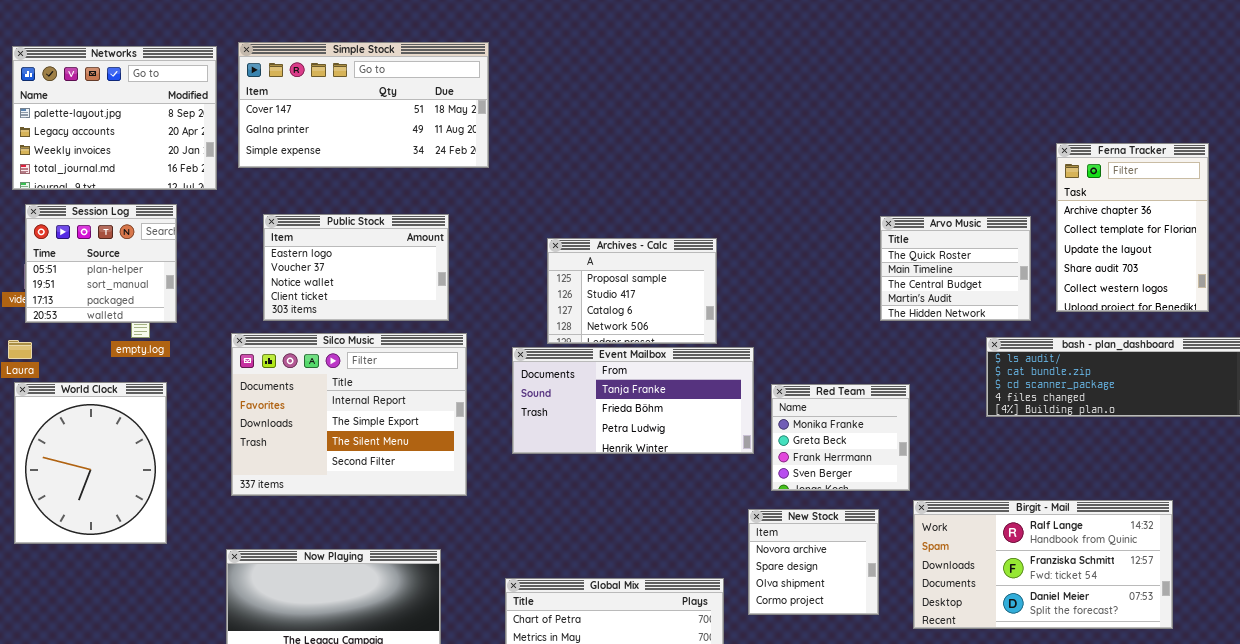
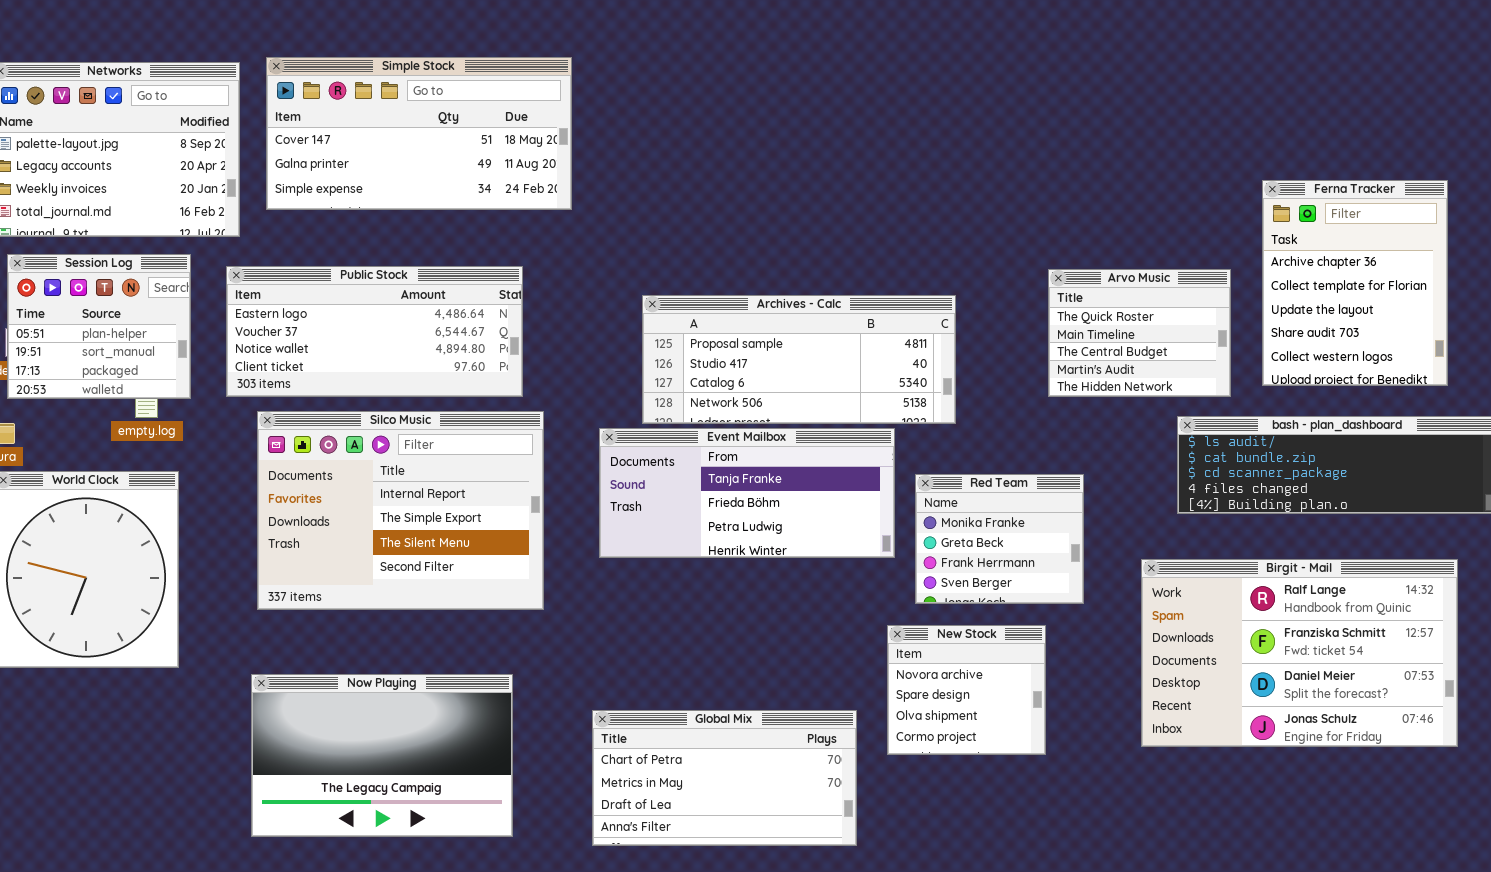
Public Stock: [263,214,449,321] -> [226,266,523,397], resized
Archives - Calc: [547,238,717,344] -> [642,295,956,424], resized
Birgit - Mail: [913,500,1173,629] -> [1141,559,1458,747], moved, resized

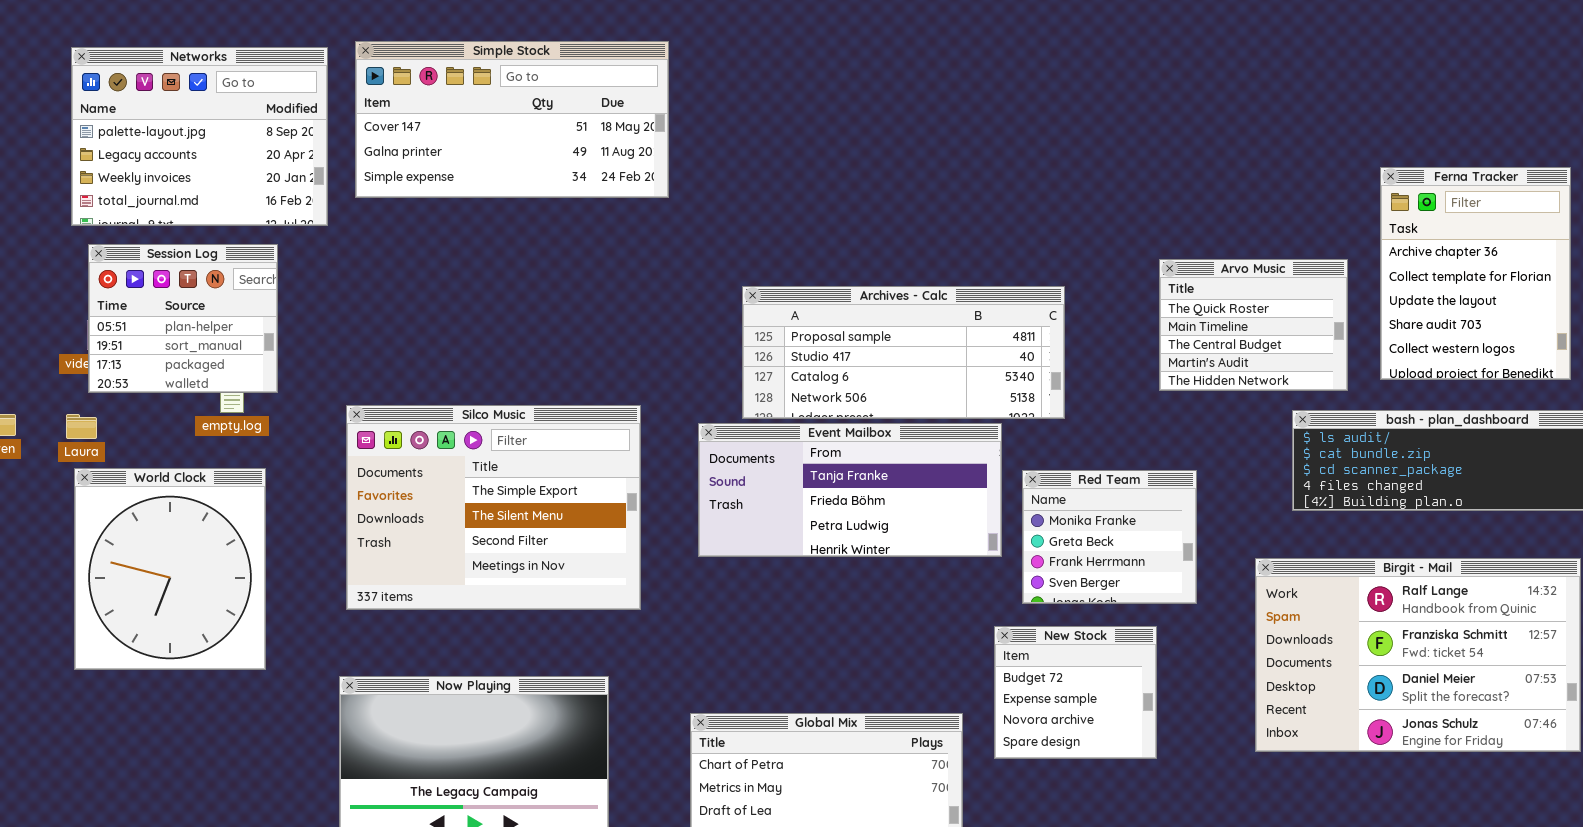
Public Stock: [226,266,523,397] -> none, closed
Silco Music: [257,411,544,610] -> [346,405,641,610], scrolled down 1 row
New Stock: [887,625,1046,755] -> [994,626,1157,759], scrolled up 2 rows

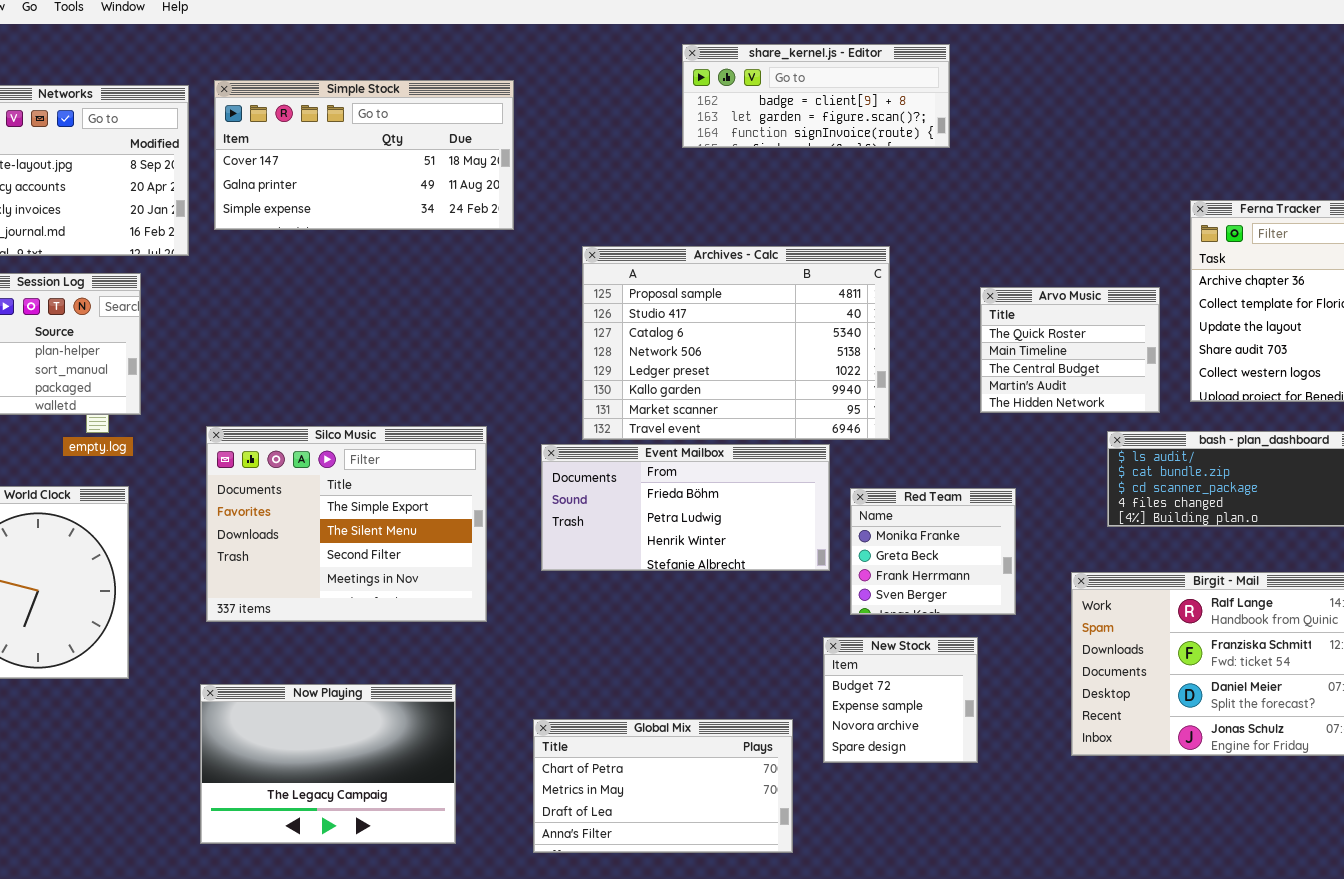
share_kernel.js - Editor: none -> [682,44,950,148], opened
Archives - Calc: [742,286,1065,419] -> [582,246,890,440], resized
Event Mailbox: [698,423,1002,557] -> [541,444,830,571], scrolled down 1 row

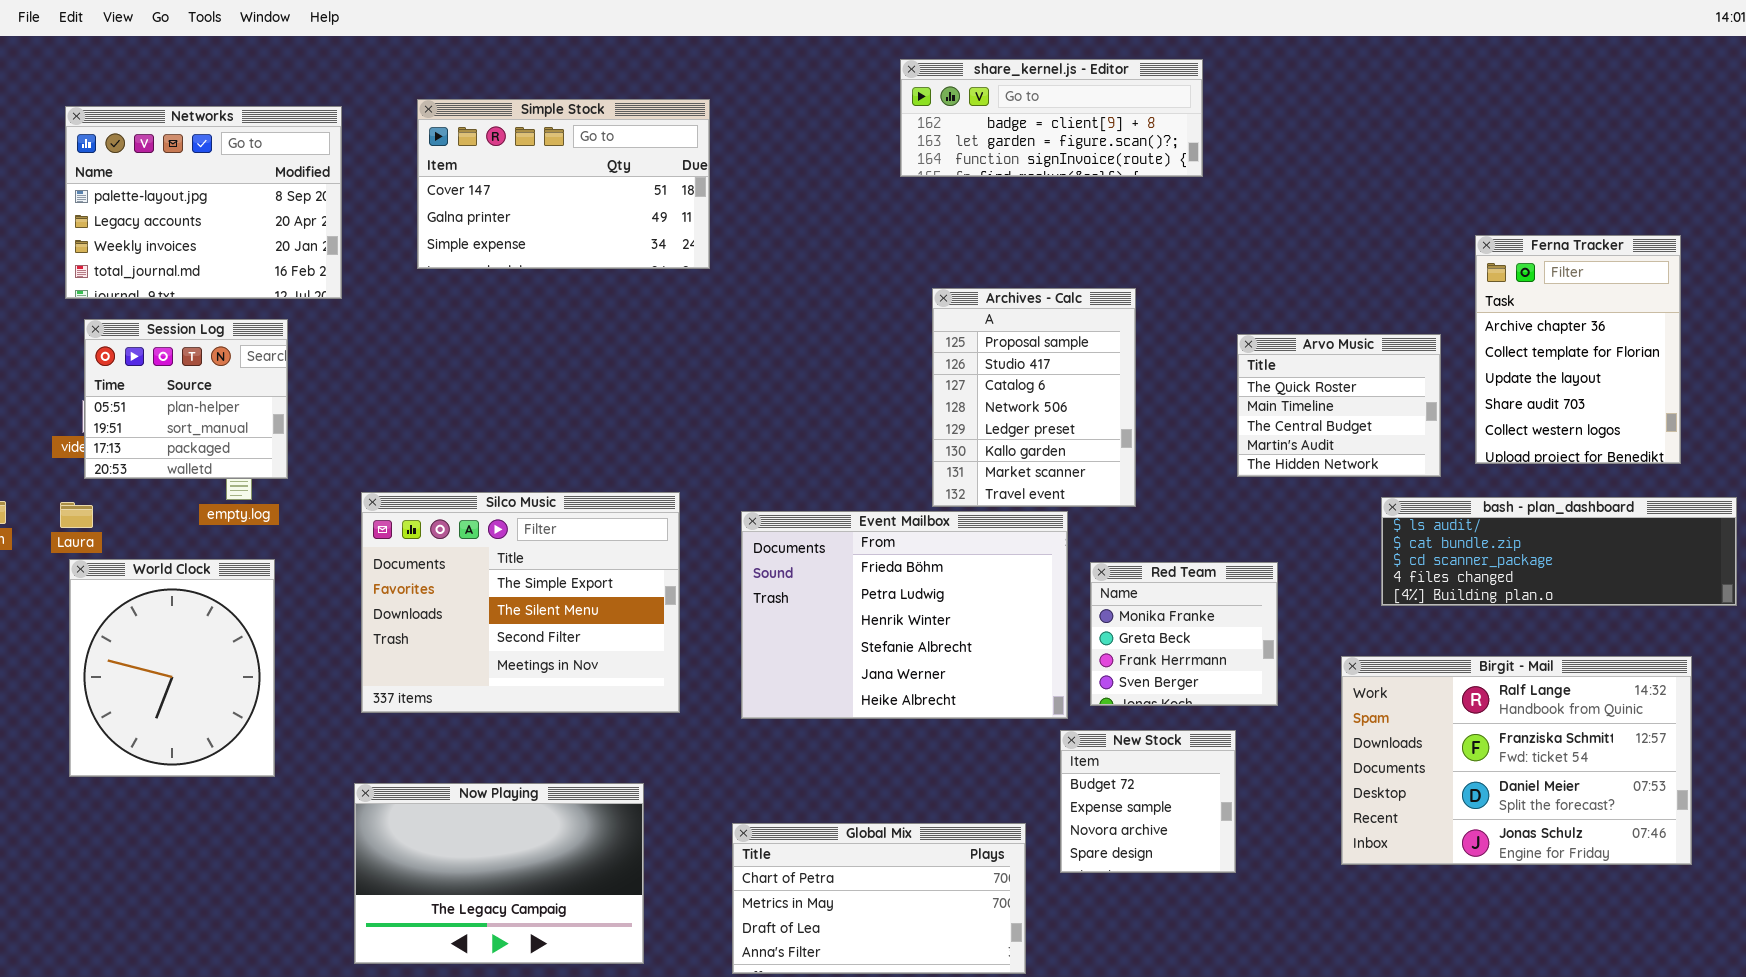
Simple Stock: [214,80,514,230] -> [417,99,710,269], resized
Archives - Calc: [582,246,890,440] -> [932,288,1136,507], resized
Event Mailbox: [541,444,830,571] -> [741,511,1068,719], resized

